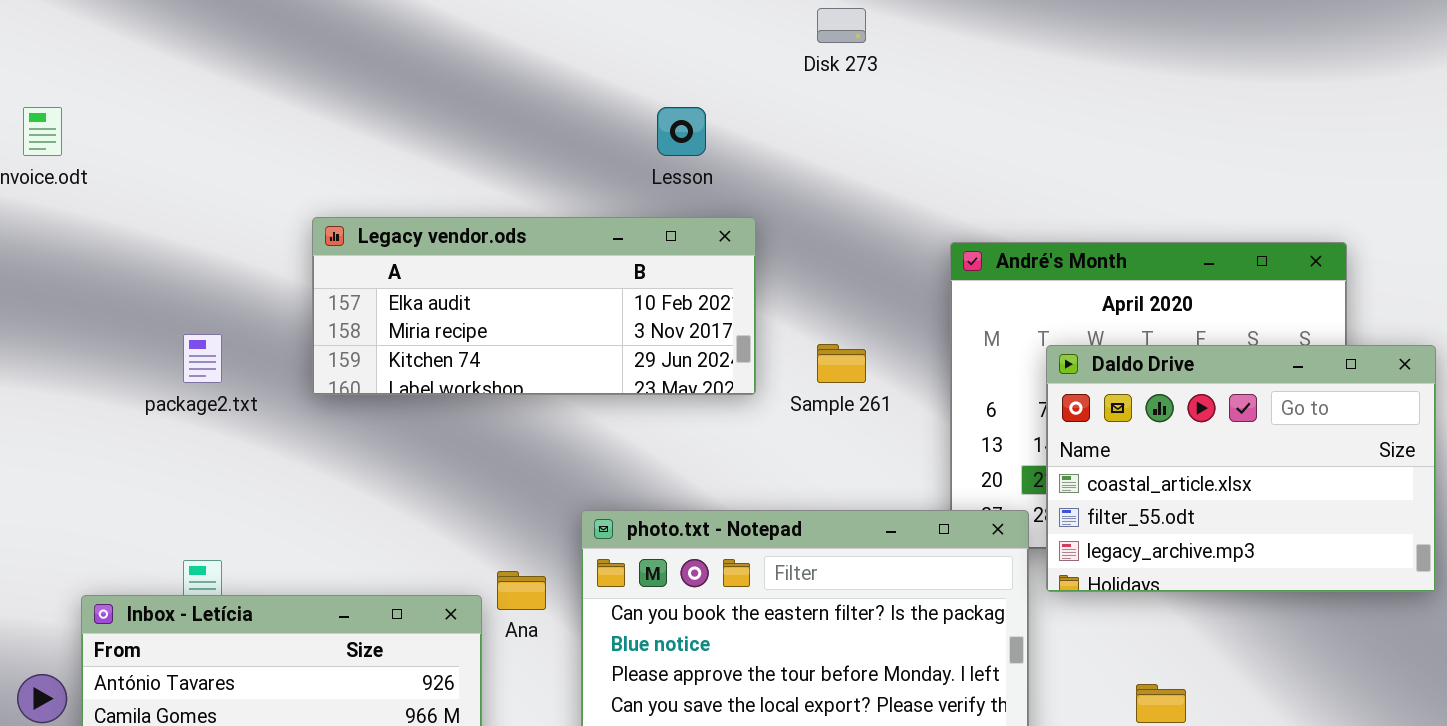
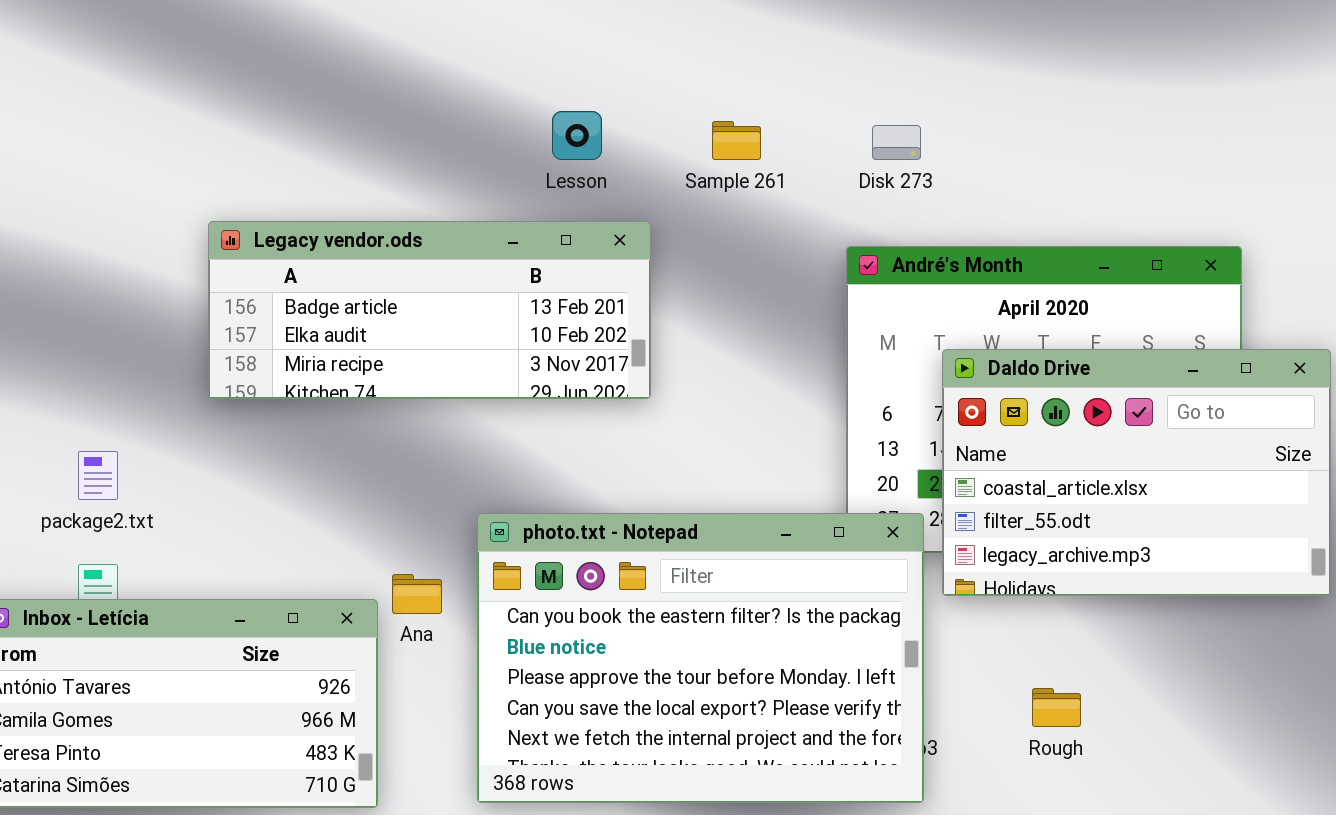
Disk 273: [817,8,866,43] -> [872,125,921,160], moved
Legacy vendor.ods: [312,217,756,395] -> [208,221,651,399], scrolled up 1 row
package2.txt: [183,334,222,383] -> [78,451,118,500], moved
Sample 261: [817,344,866,383] -> [712,121,761,160], moved

